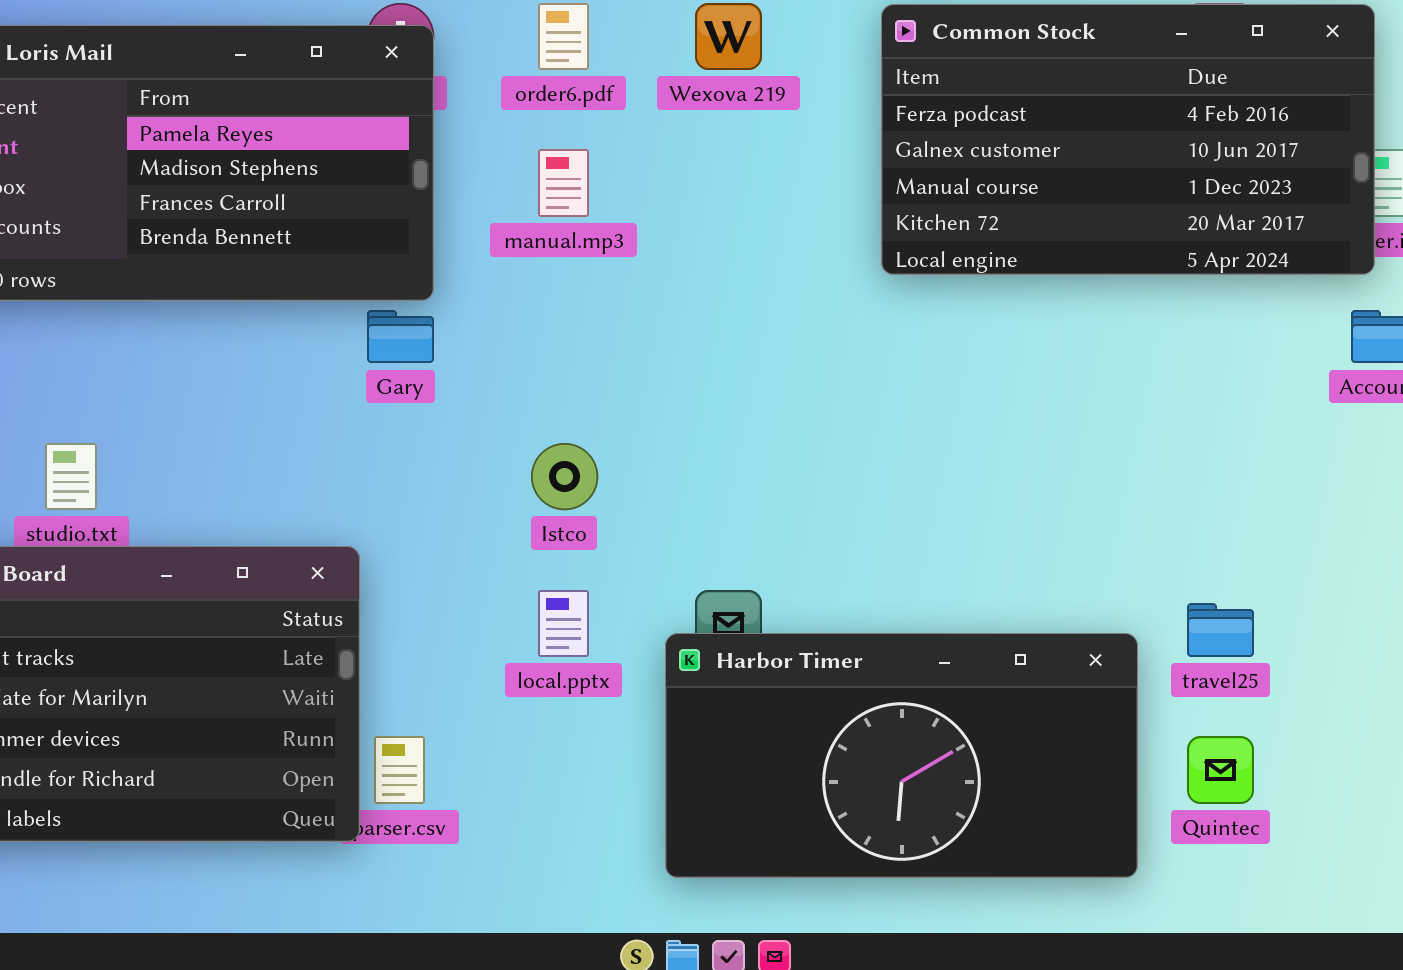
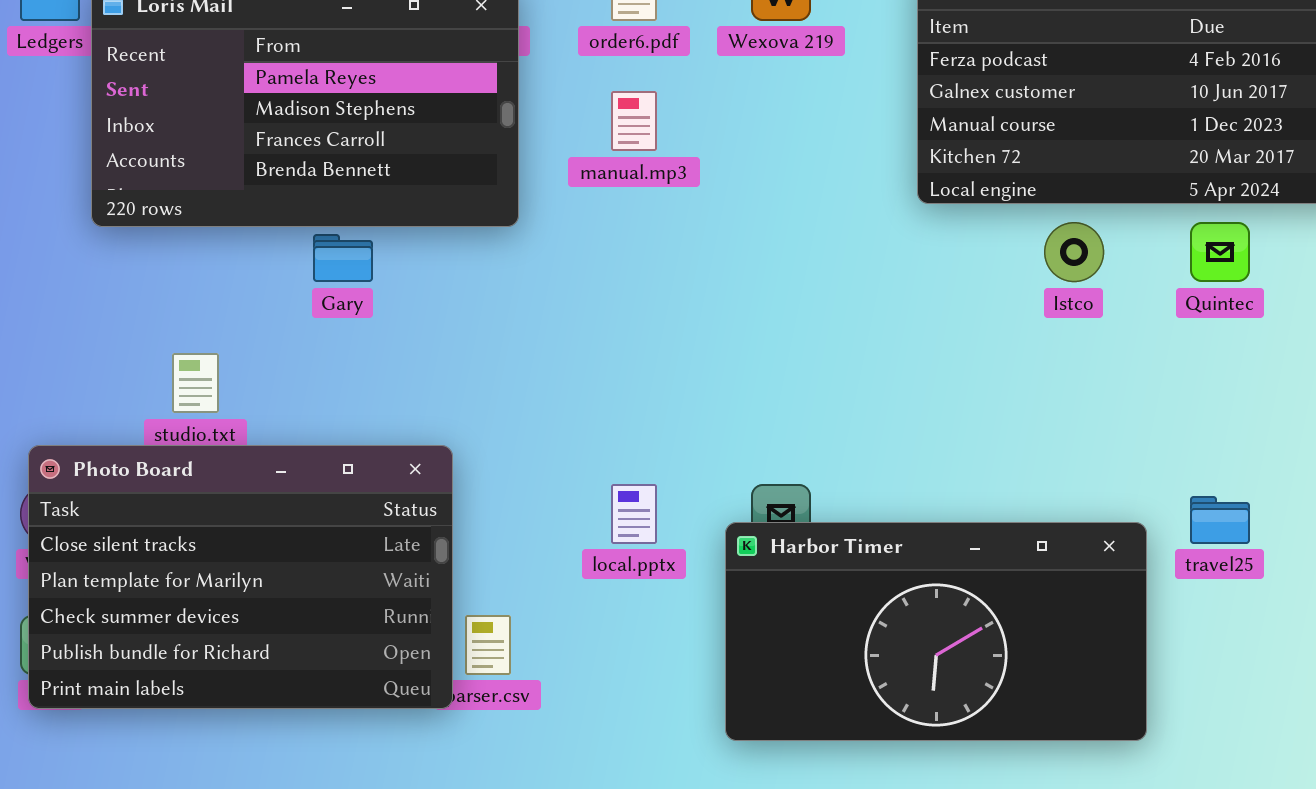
Gary: [367,310,434,363] -> [313,234,373,282], moved
Istco: [531,443,598,510] -> [1044,222,1104,282], moved
Quintec: [1187,736,1254,804] -> [1190,222,1250,282], moved

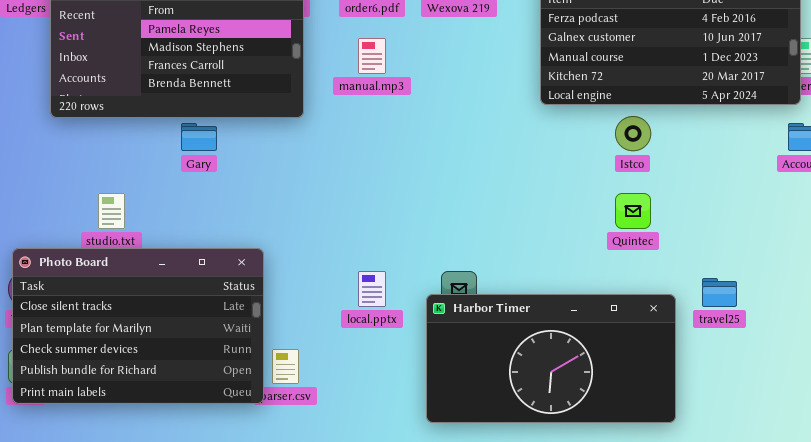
Quintec: [1190,222,1250,282] -> [615,193,651,229], moved

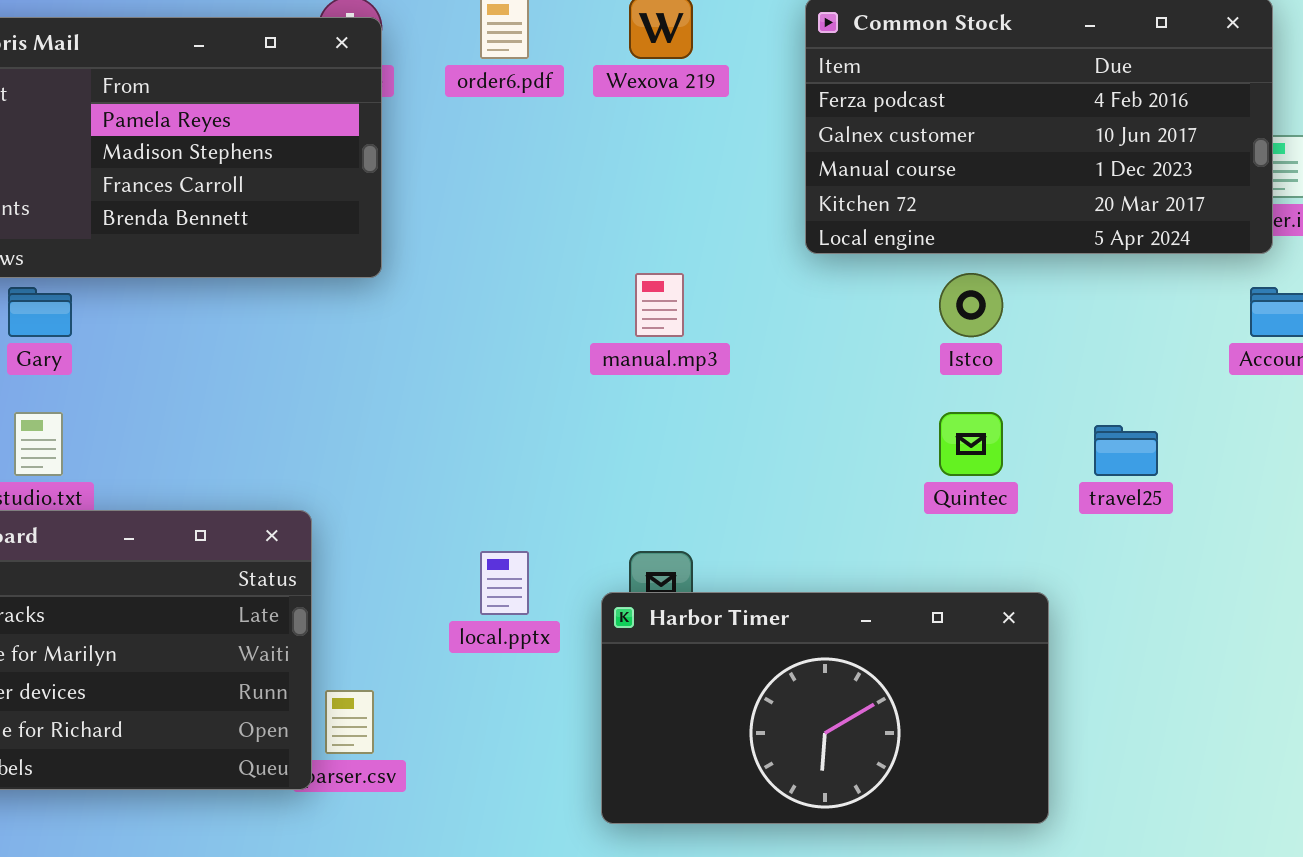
manual.mp3: [358,38,386,74] -> [635,273,684,337], moved
Gary: [181,123,217,151] -> [8,287,72,337], moved
travel25: [702,278,737,307] -> [1094,425,1158,476], moved

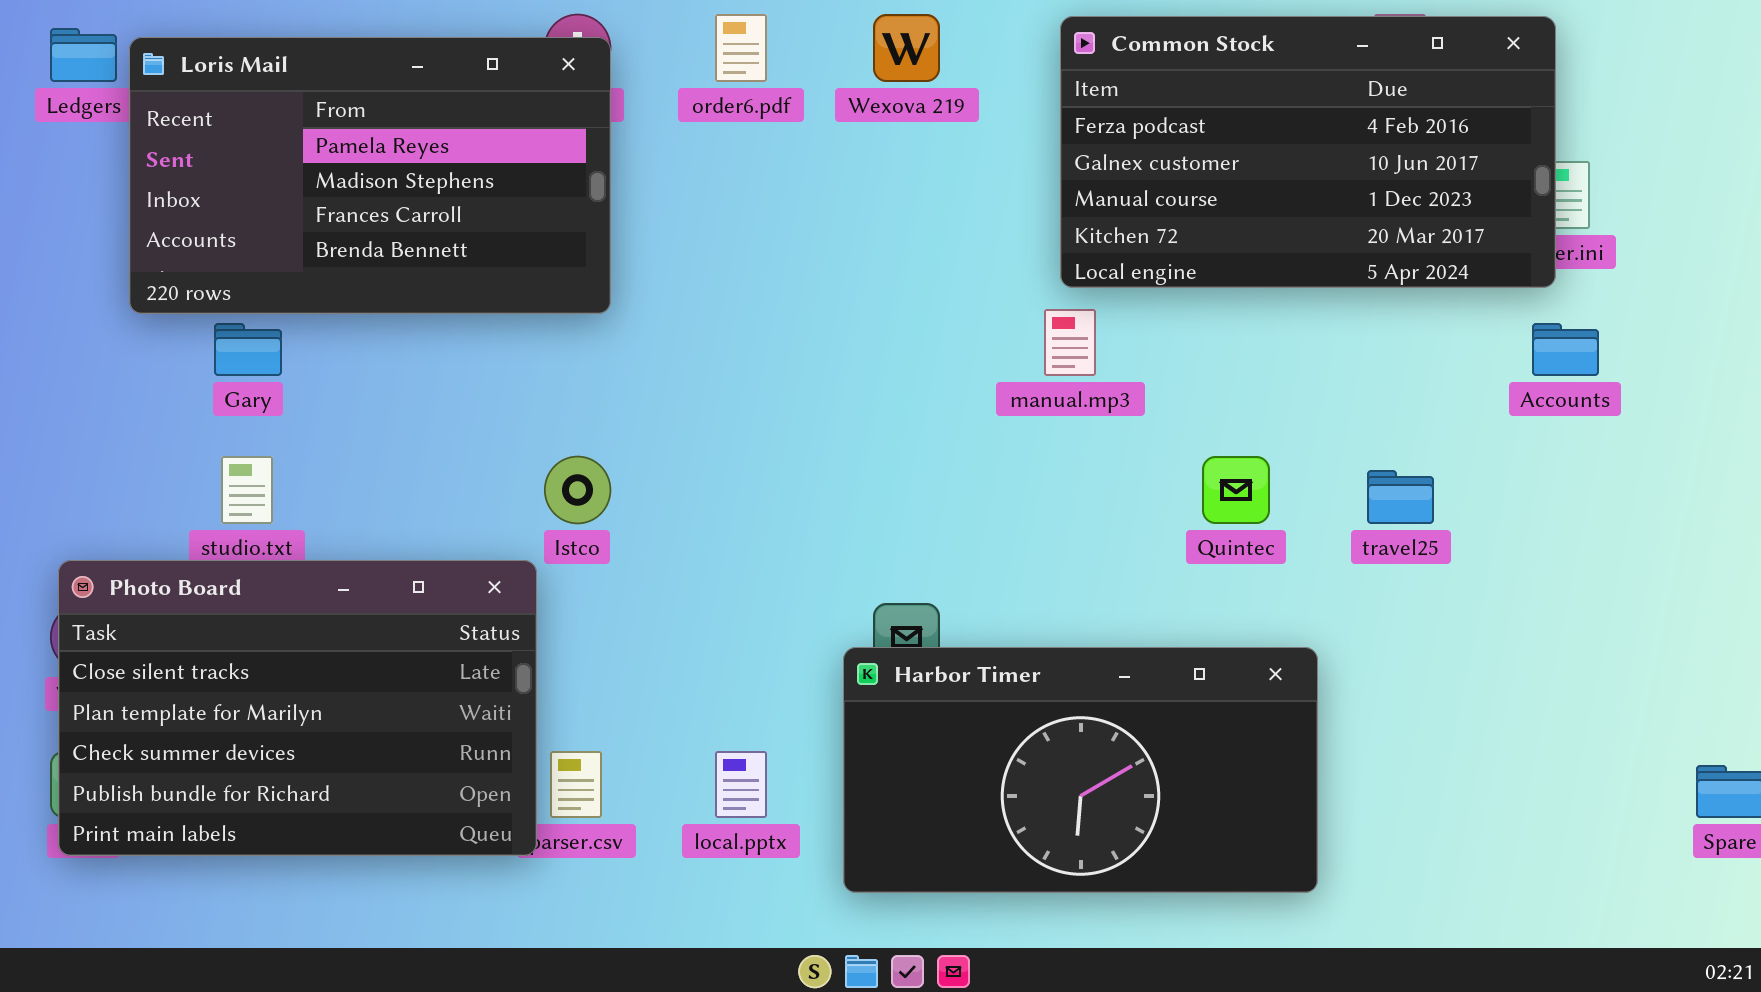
manual.mp3: [635,273,684,337] -> [1044,309,1096,376], moved
Istco: [939,273,1003,337] -> [544,456,611,524], moved
local.pptx: [480,551,529,615] -> [715,751,767,818], moved

